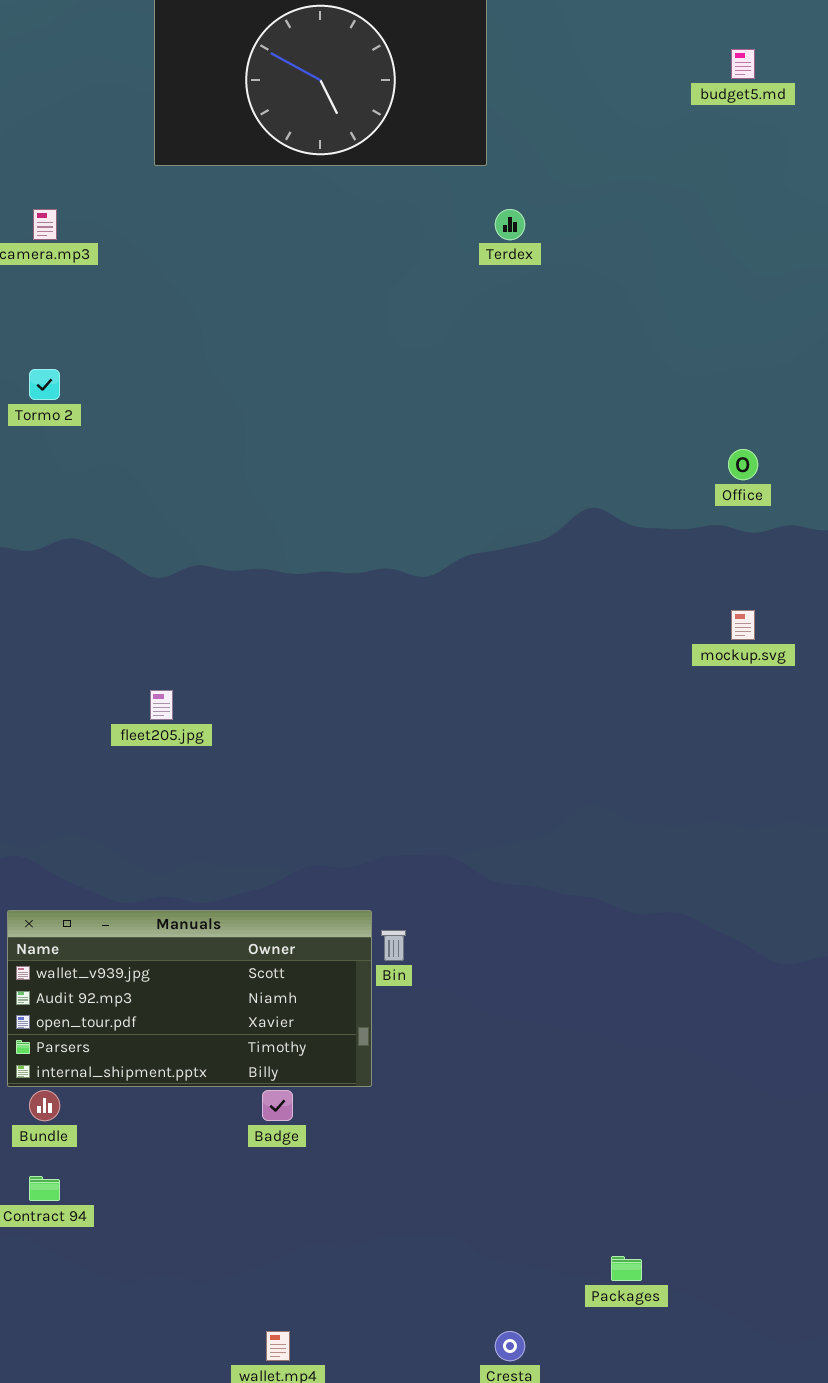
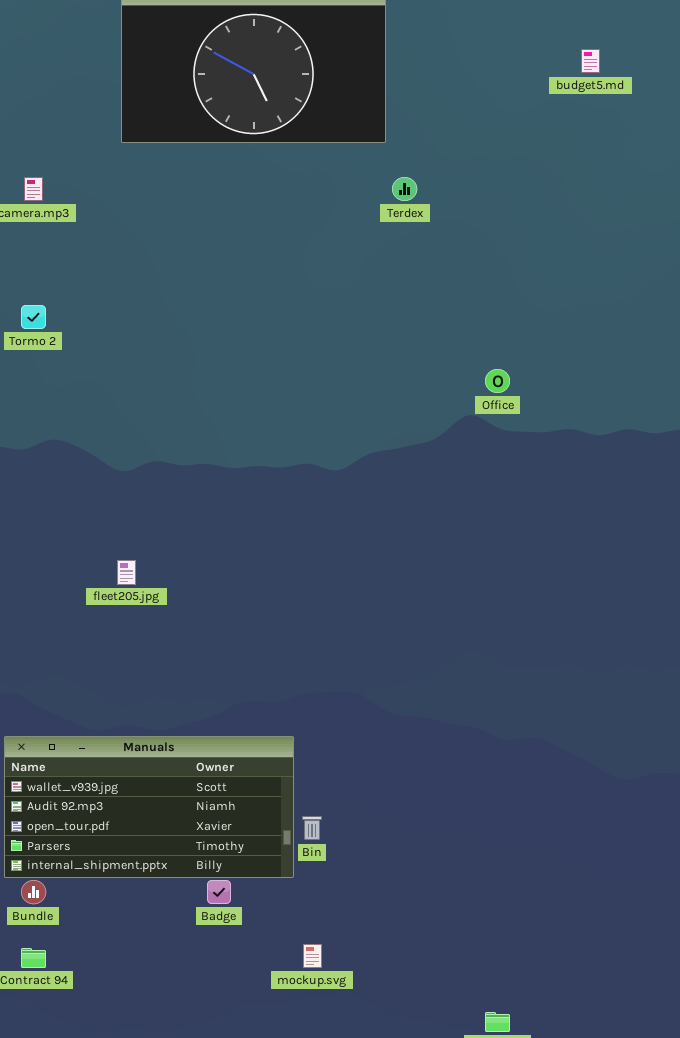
Office: [728,449,758,480] -> [485,369,510,393], moved
mockup.svg: [731,610,755,640] -> [303,944,322,968], moved
Bin: [381,930,406,961] -> [302,816,322,840], moved

